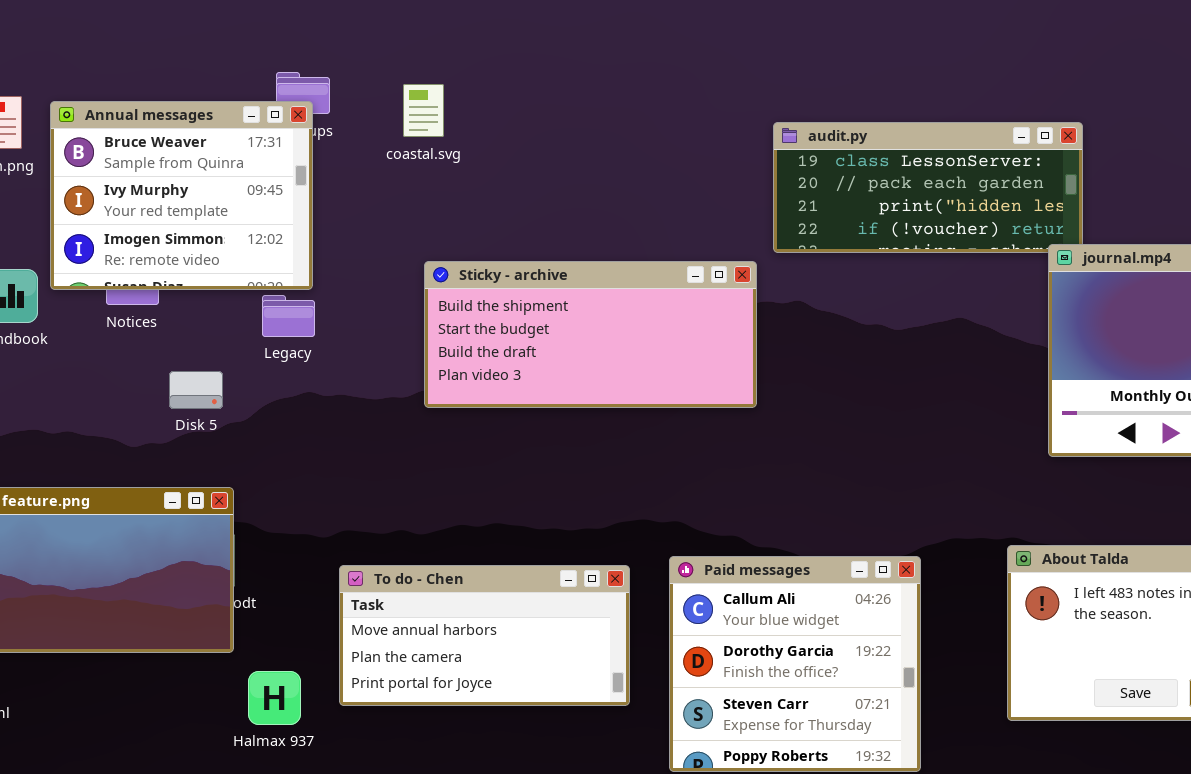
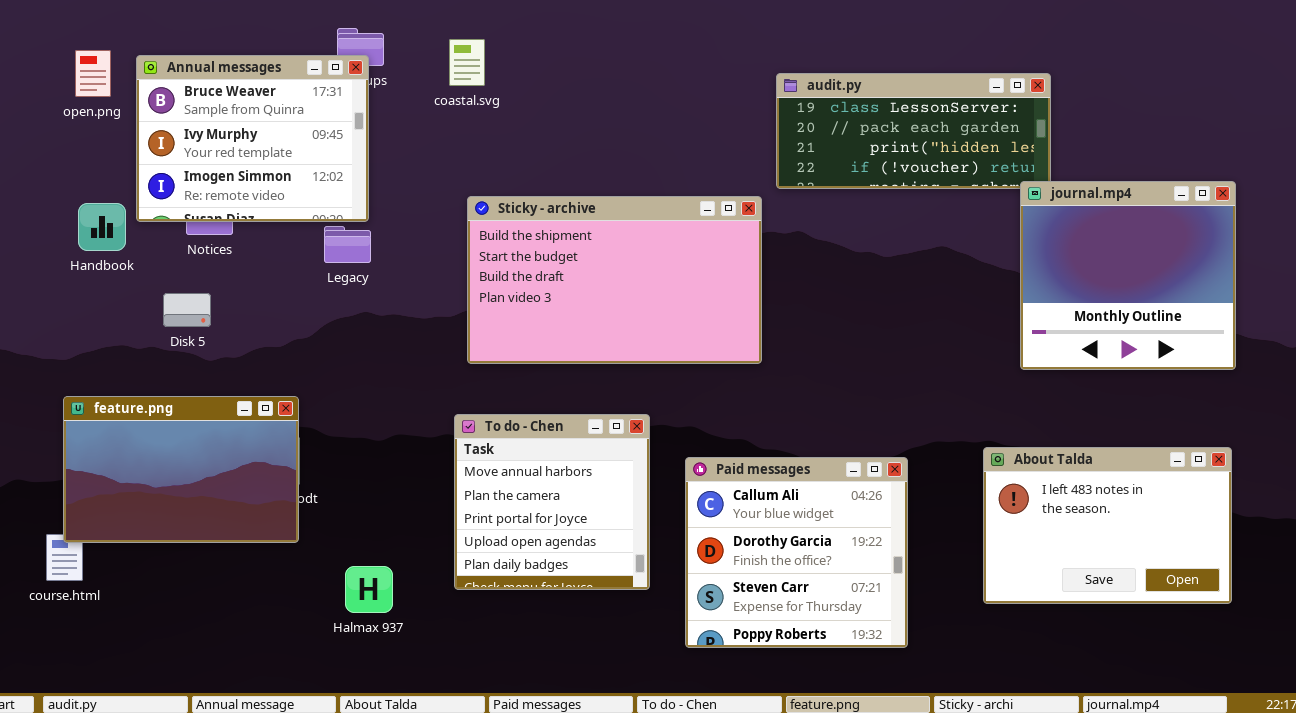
Sticky - archive: [424,261,757,408] -> [467,196,762,364], resized
Disk 5: [169,371,223,409] -> [163,293,211,327], moved
To do - Chen: [339,565,630,706] -> [454,414,650,590], resized
Halmax 937: [248,671,301,725] -> [345,566,393,613], moved

